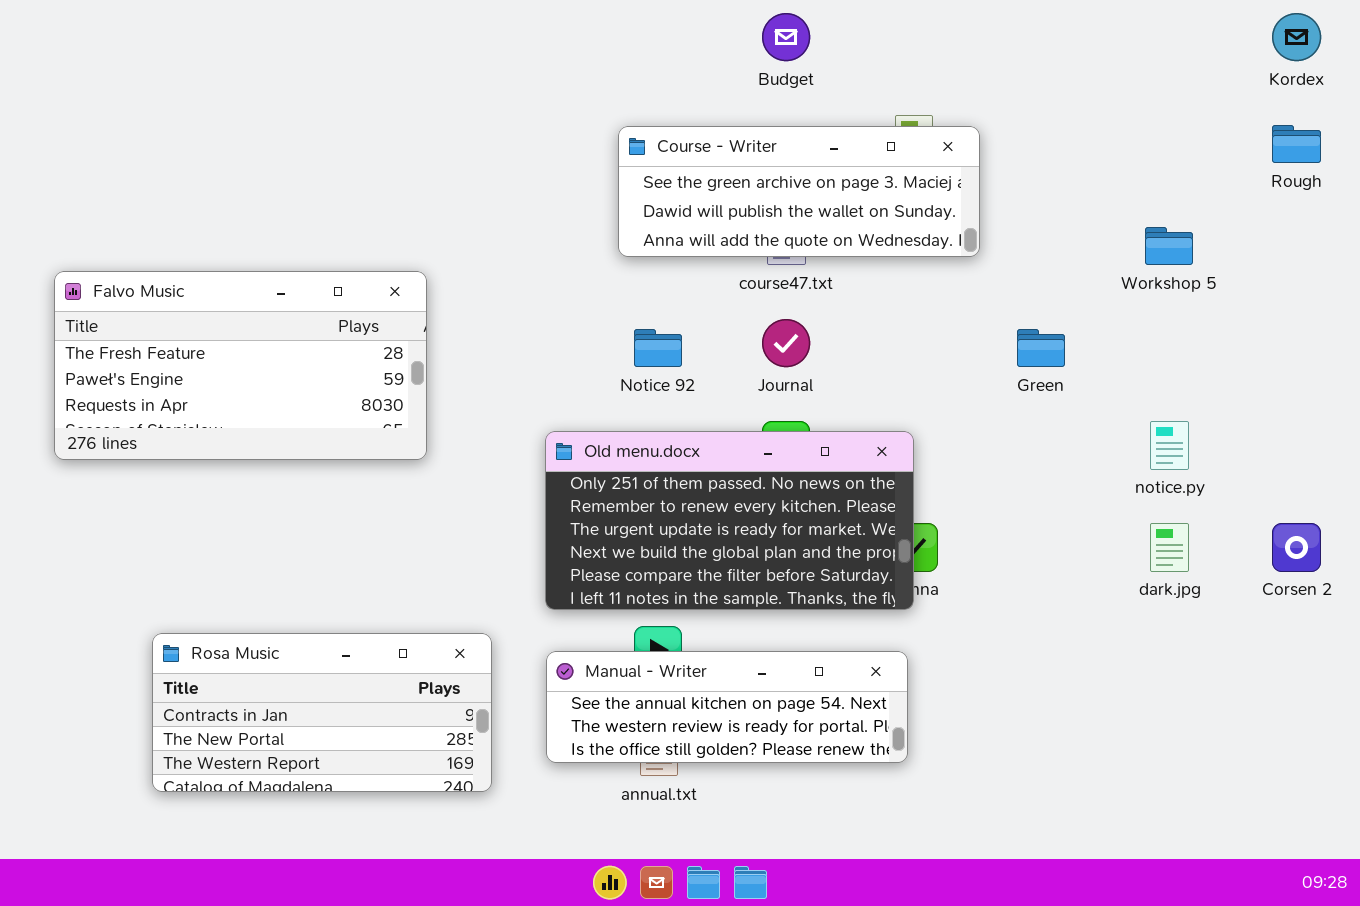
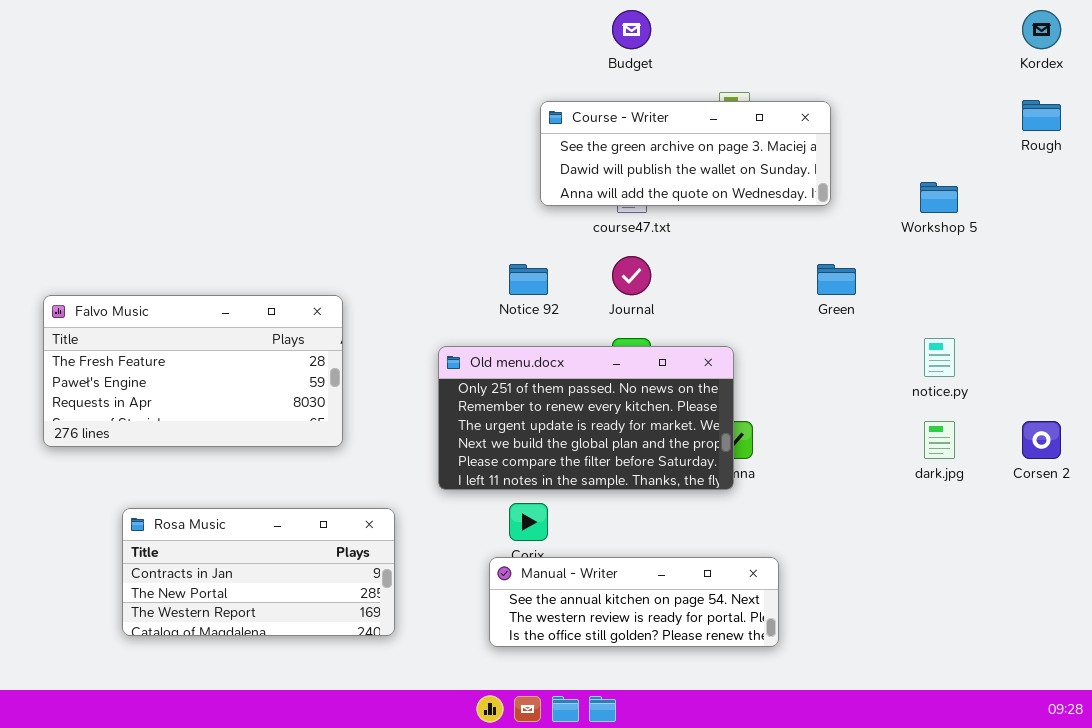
Course - Writer: [618,126,980,257] -> [540,101,831,206], moved
Falvo Music: [54,271,427,460] -> [43,295,343,447], moved
Manual - Writer: [546,651,908,763] -> [489,557,779,647], moved

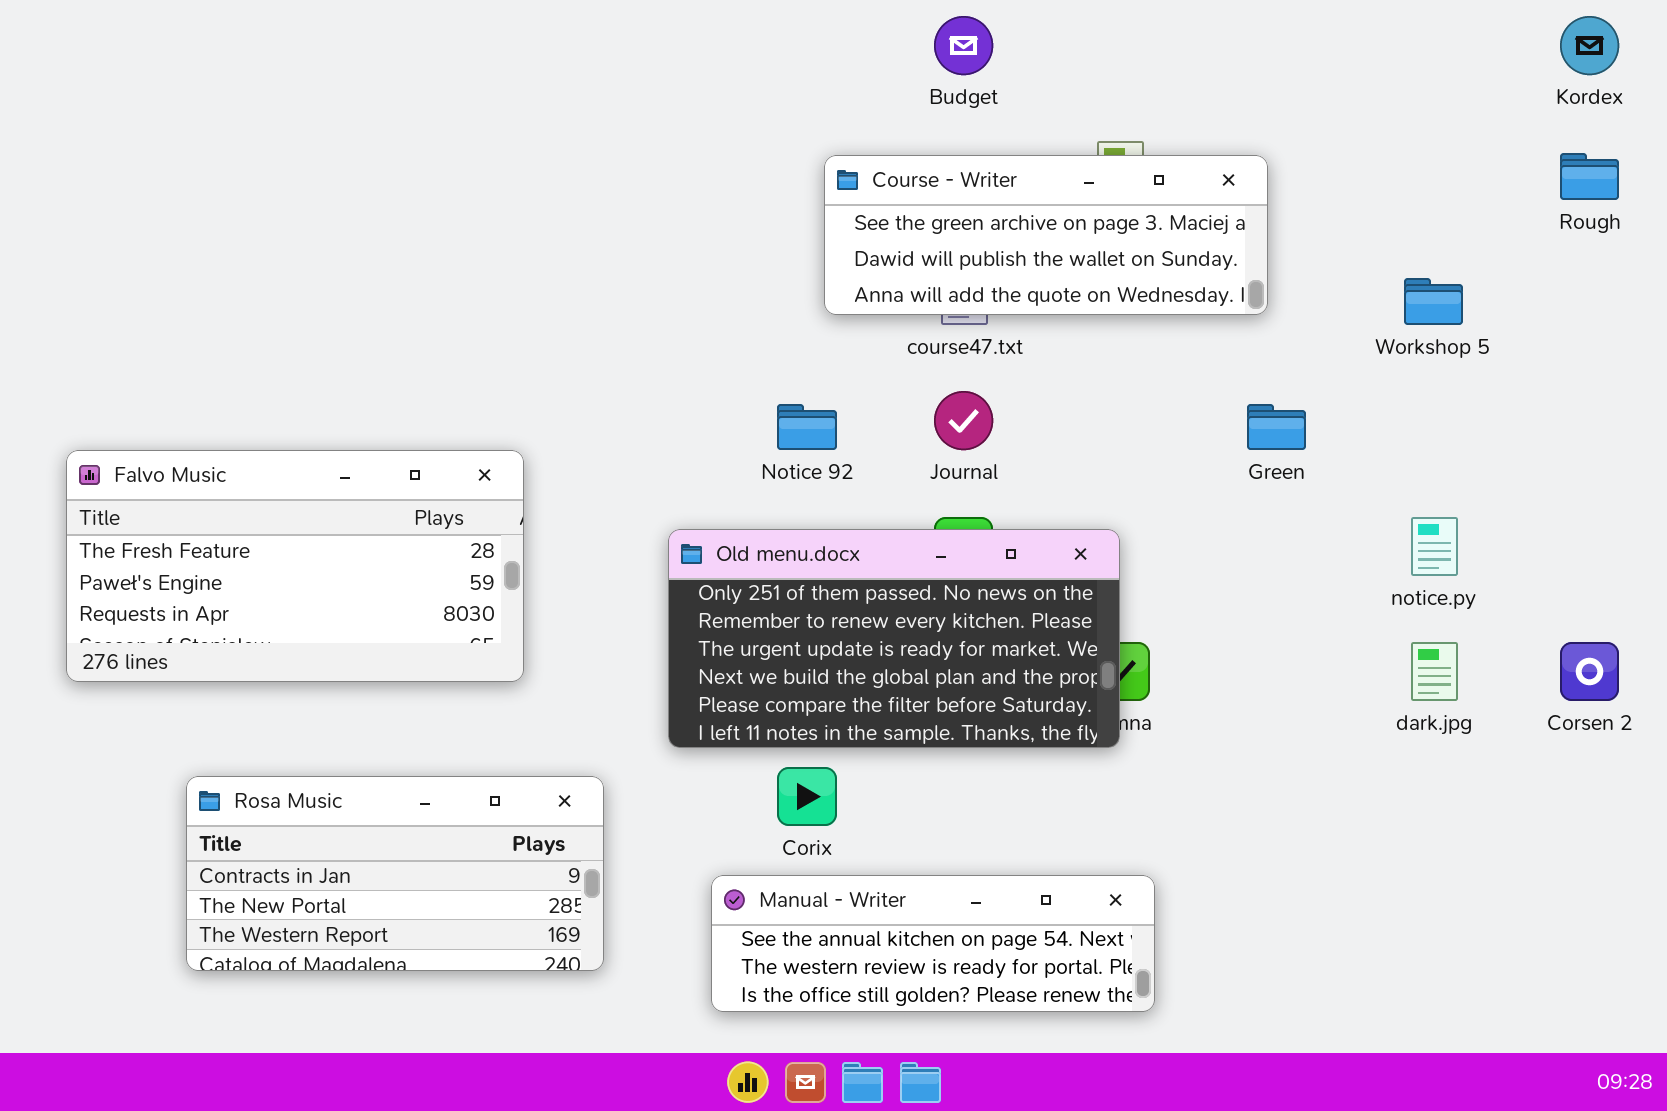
Manual - Writer: [489,557,779,647] -> [711,875,1155,1012], moved

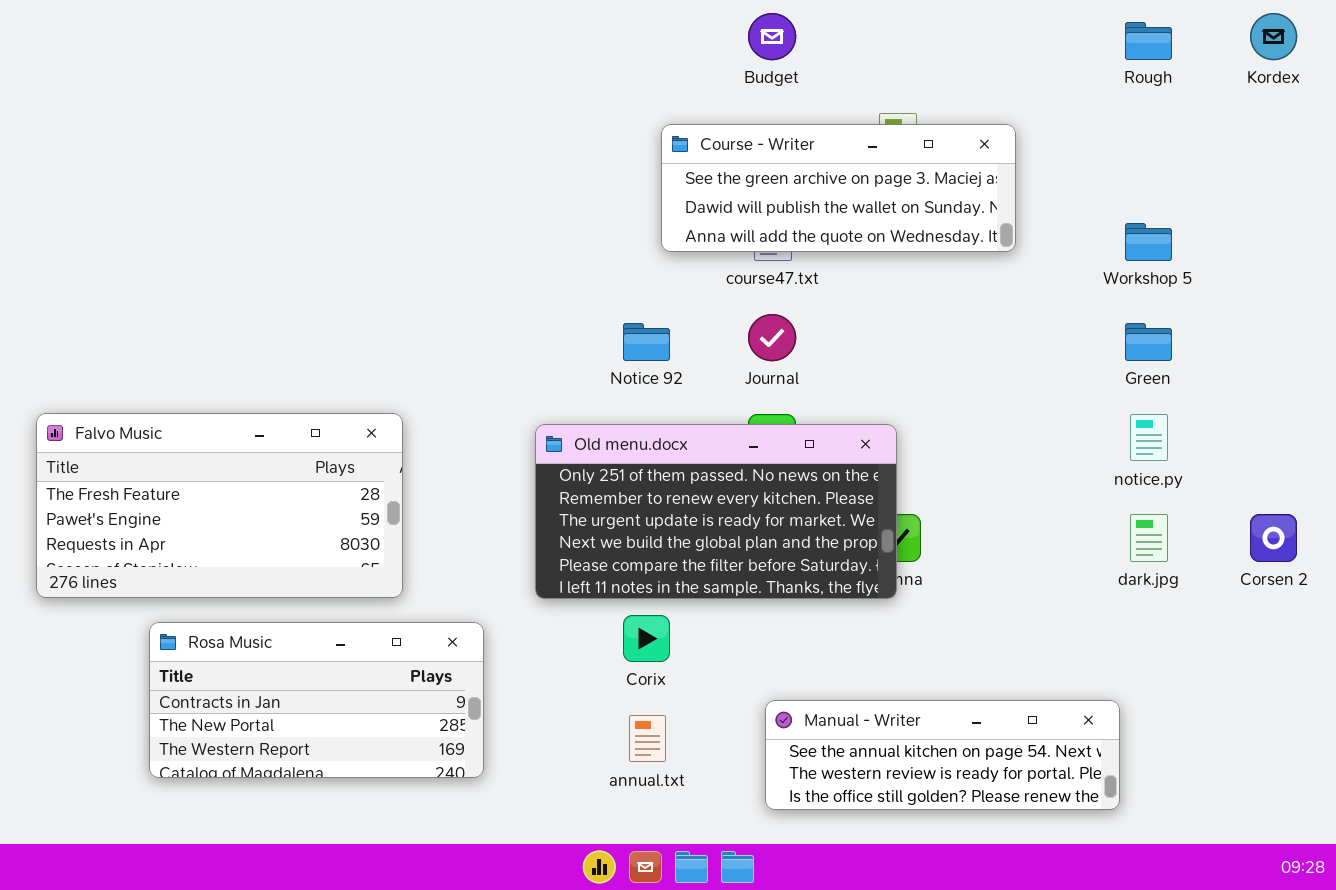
Rough: [1560,153,1619,200] -> [1125,22,1172,60], moved
Green: [1247,404,1306,450] -> [1125,323,1172,361], moved
Falvo Music: [66,450,524,682] -> [36,413,403,598], moved
Manual - Writer: [711,875,1155,1012] -> [765,700,1120,810], moved

